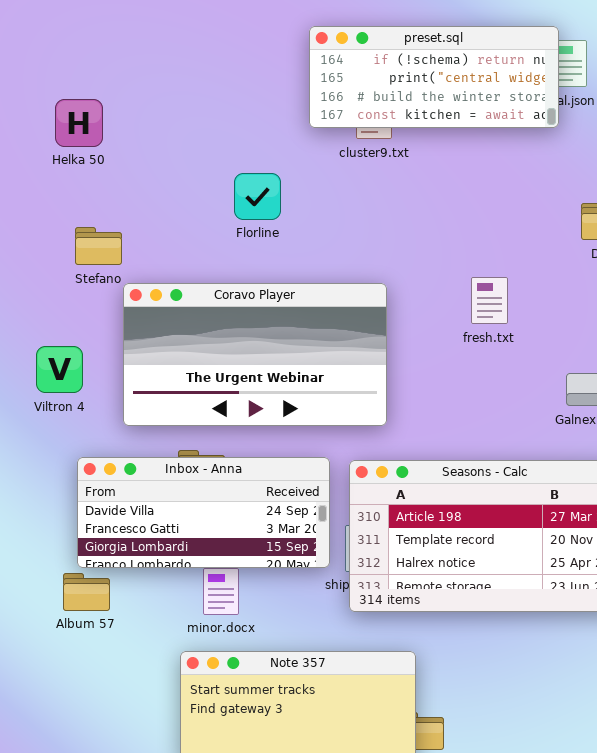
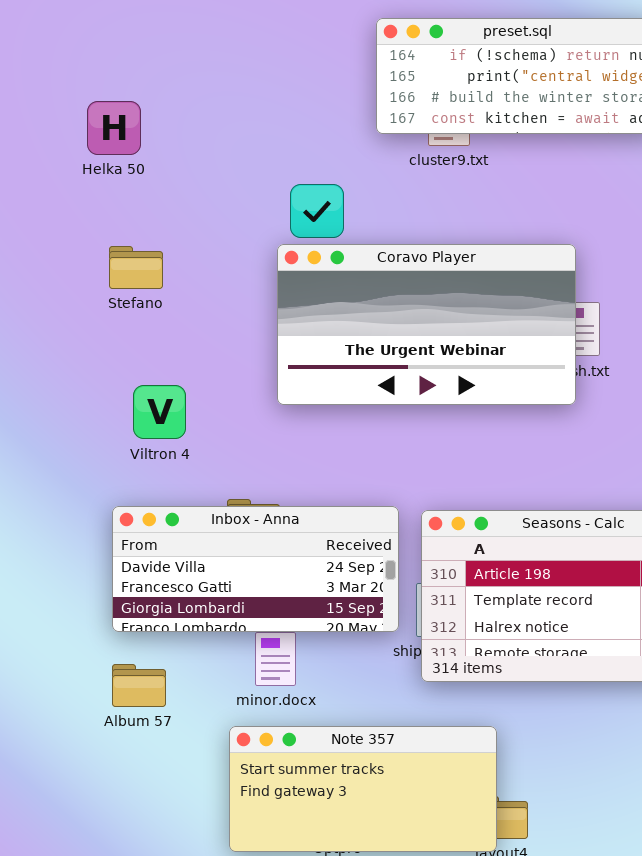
Coravo Player: [123,283,387,426] -> [277,244,576,405], moved
Viltron 4: [36,346,83,393] -> [133,385,186,439], moved
Album 57: [63,573,110,611] -> [112,664,166,707], moved

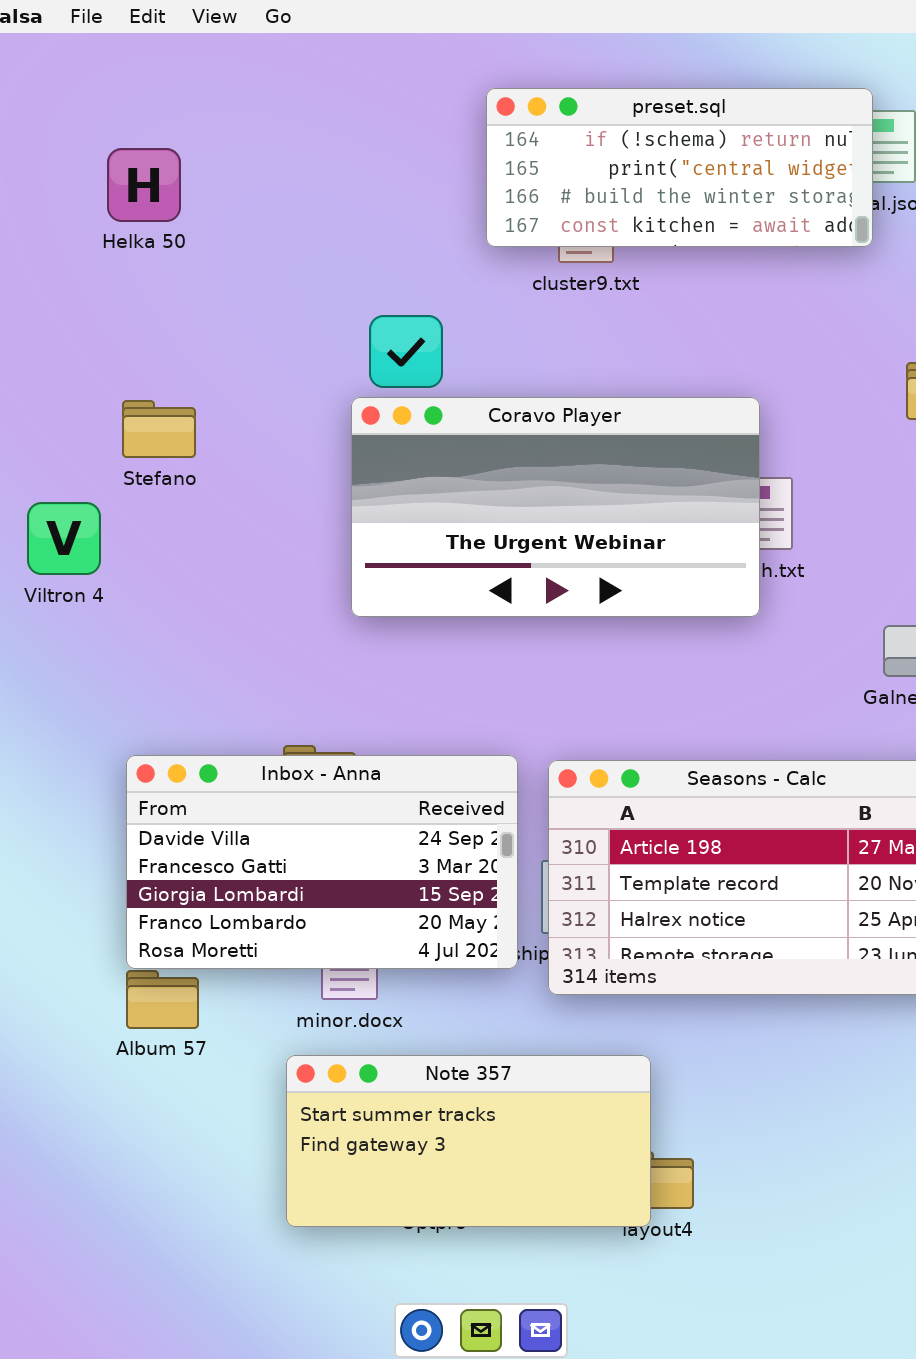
Helka 50: [87,101,141,155] -> [107,148,181,222], moved
Viltron 4: [133,385,186,439] -> [27,502,101,575], moved
Inbox - Anna: [112,506,399,632] -> [126,755,518,969], resized

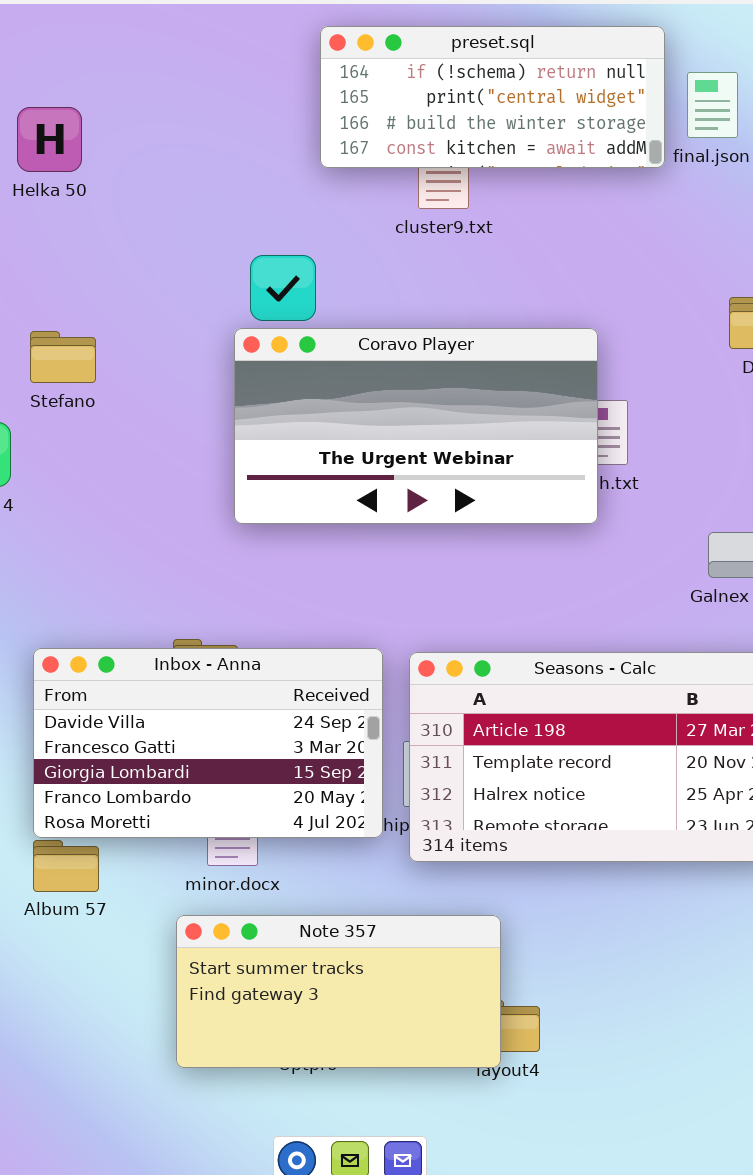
preset.sql: [486,88,873,247] -> [320,26,665,168], moved

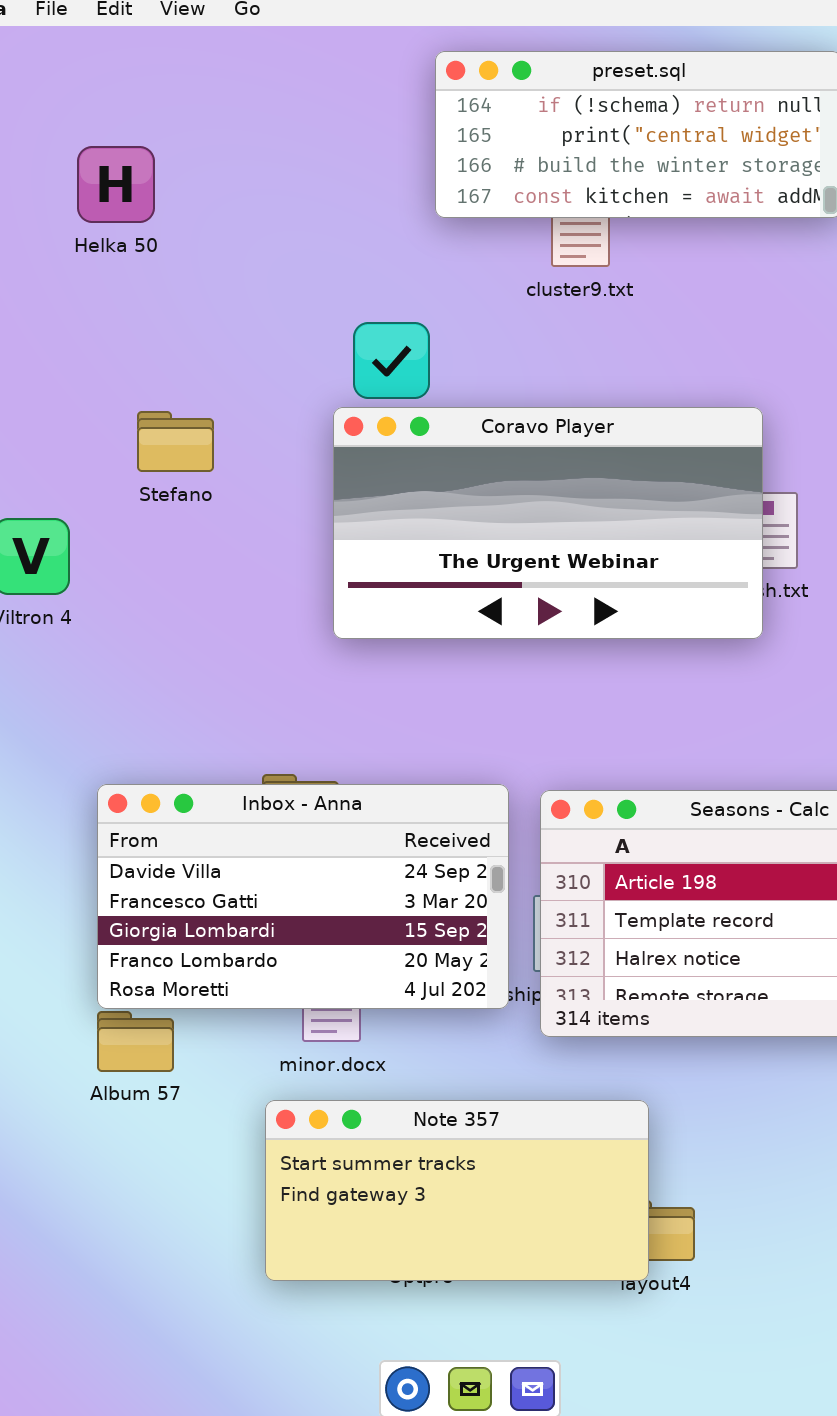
Stefano: [30,331,96,383] -> [137,411,214,472], moved

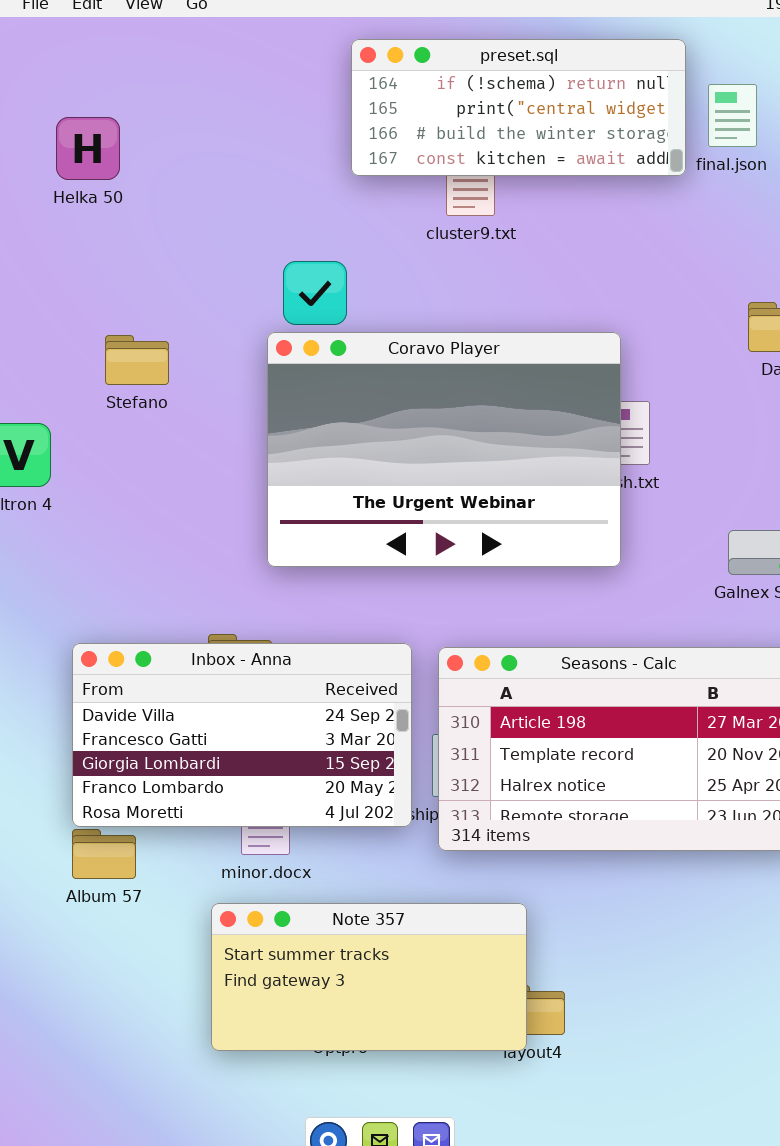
Coravo Player: [333,407,763,639] -> [267,332,621,567], resized

